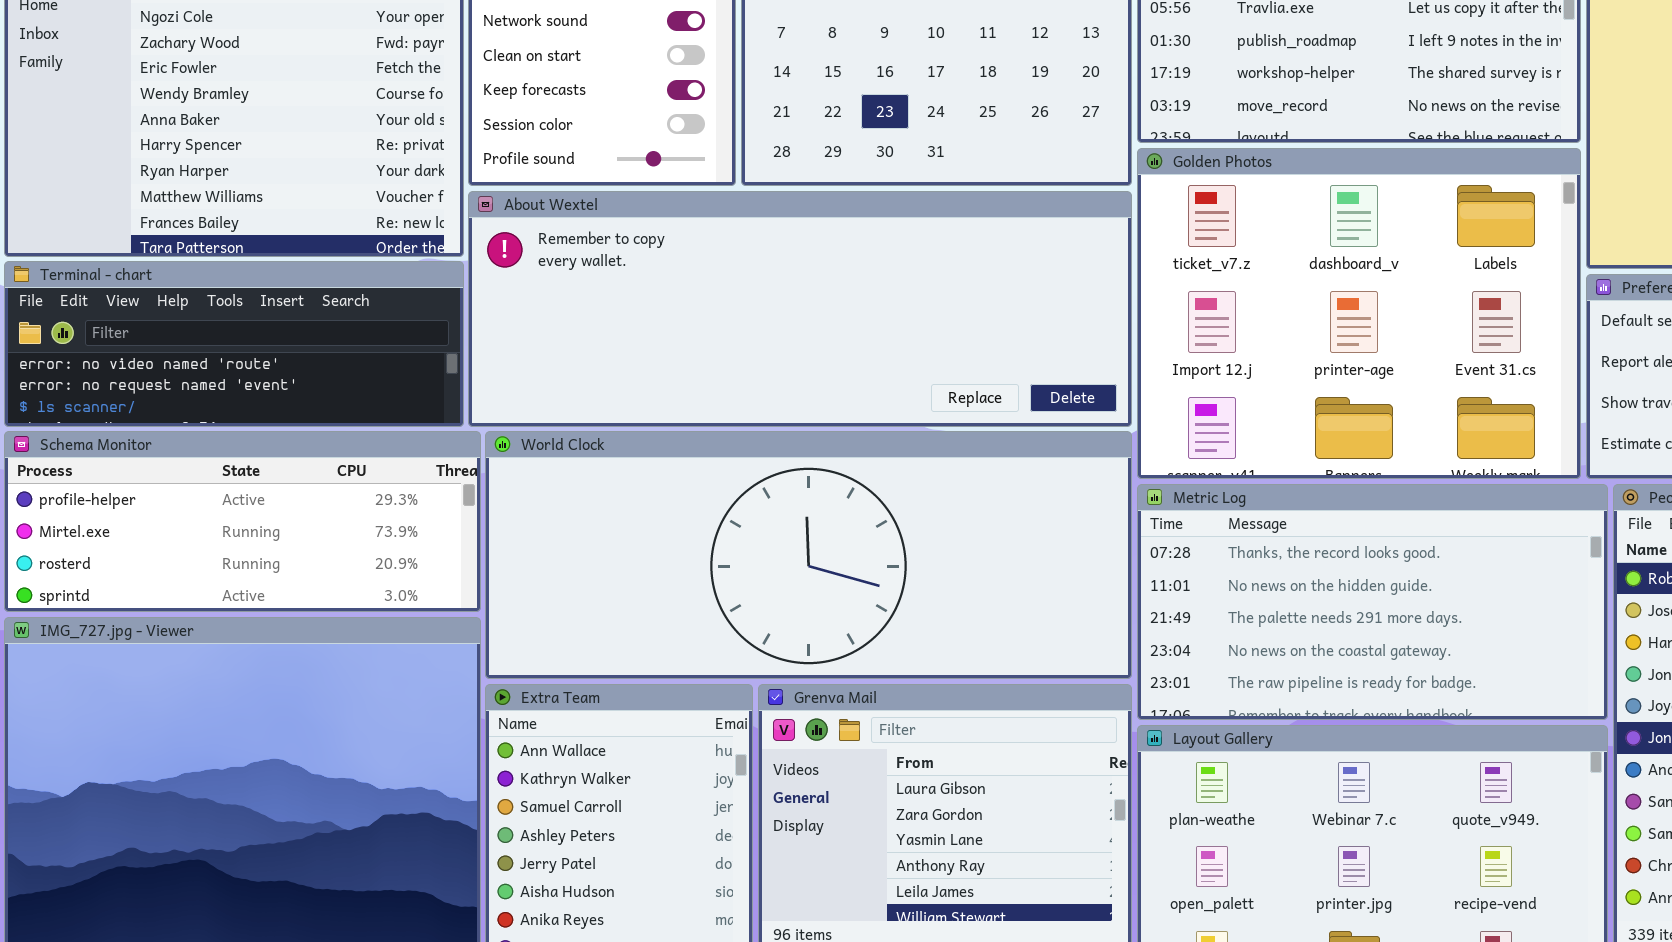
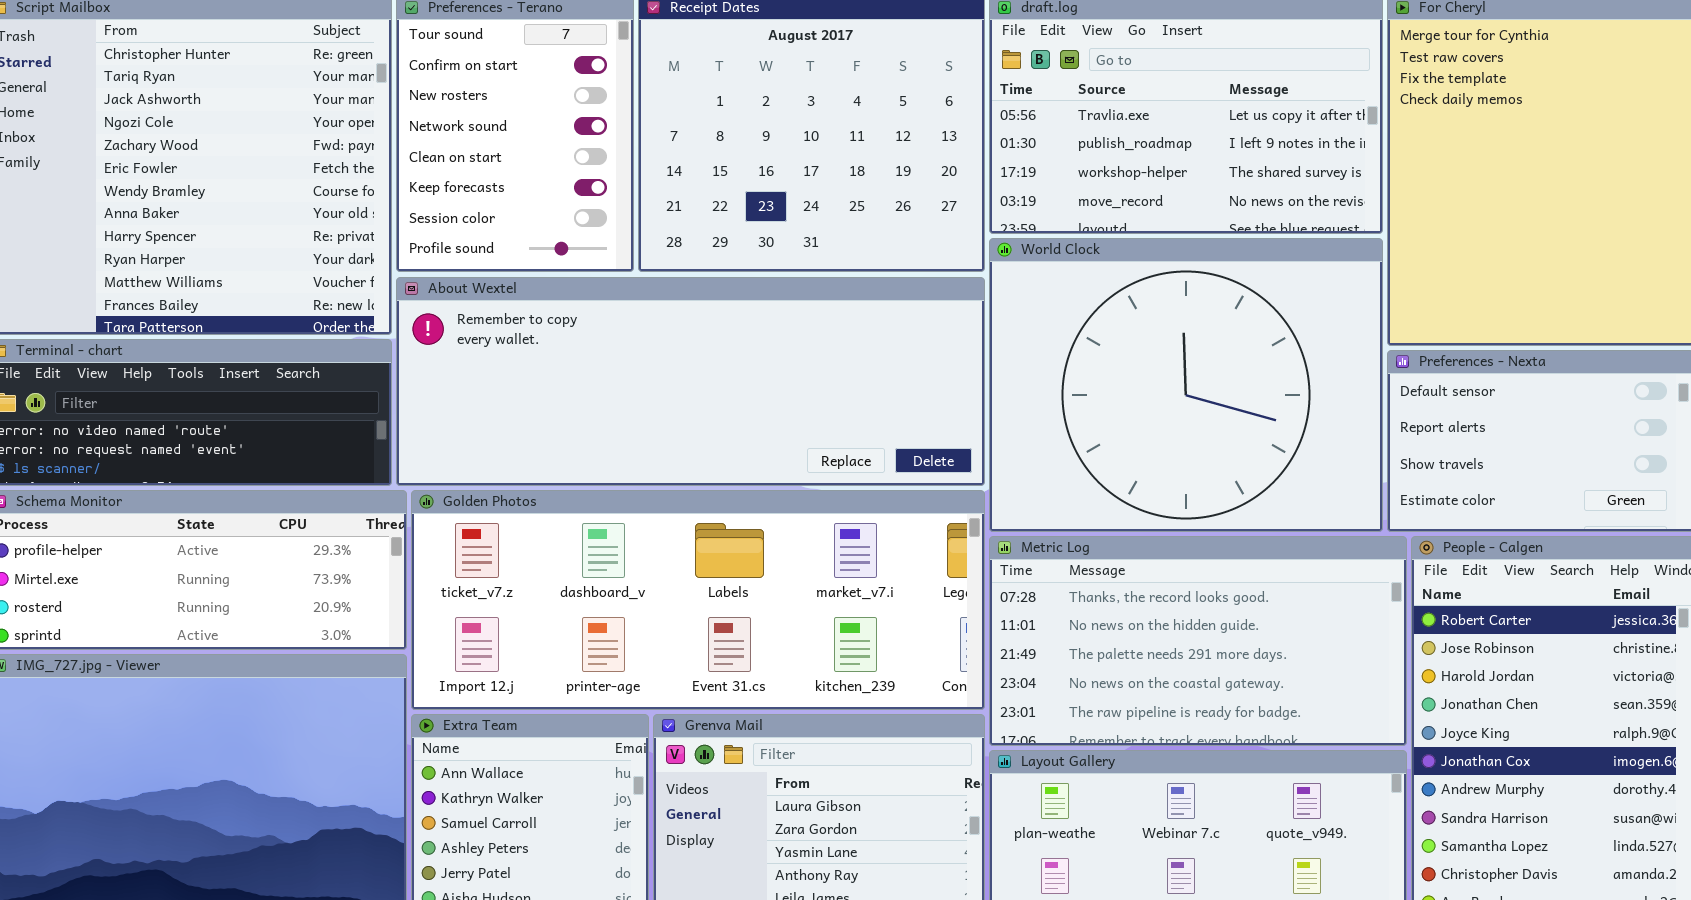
Golden Photos: [1137,148,1581,479] -> [411,490,985,710], moved, resized
World Clock: [485,431,1132,679] -> [989,238,1383,532], moved, resized

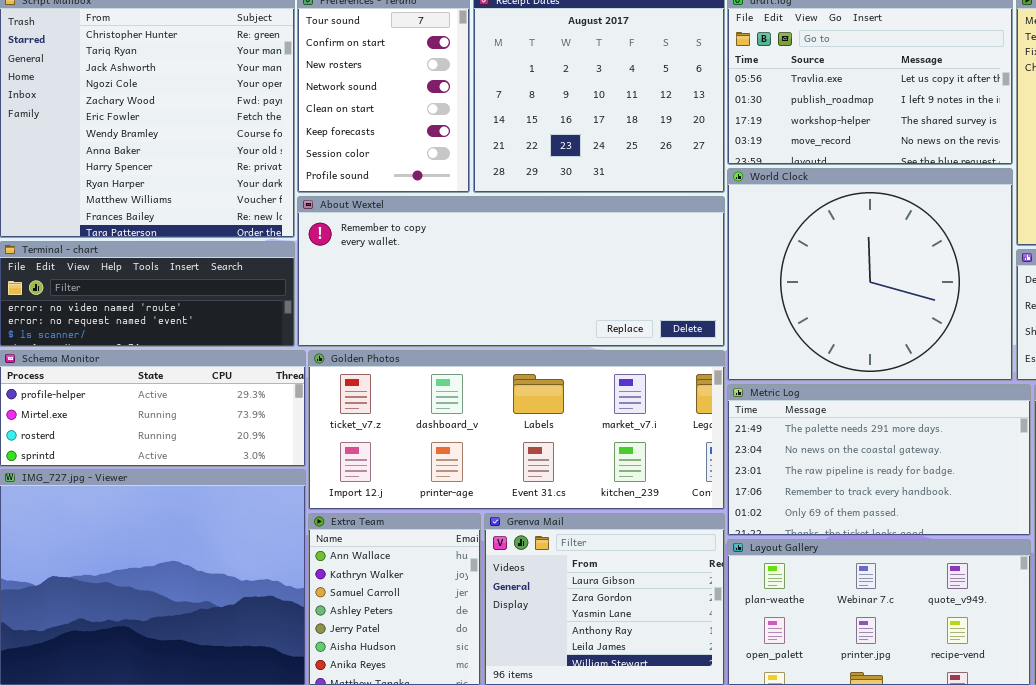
Metric Log: [989,536,1407,746] -> [727,384,1031,536], scrolled down 2 rows

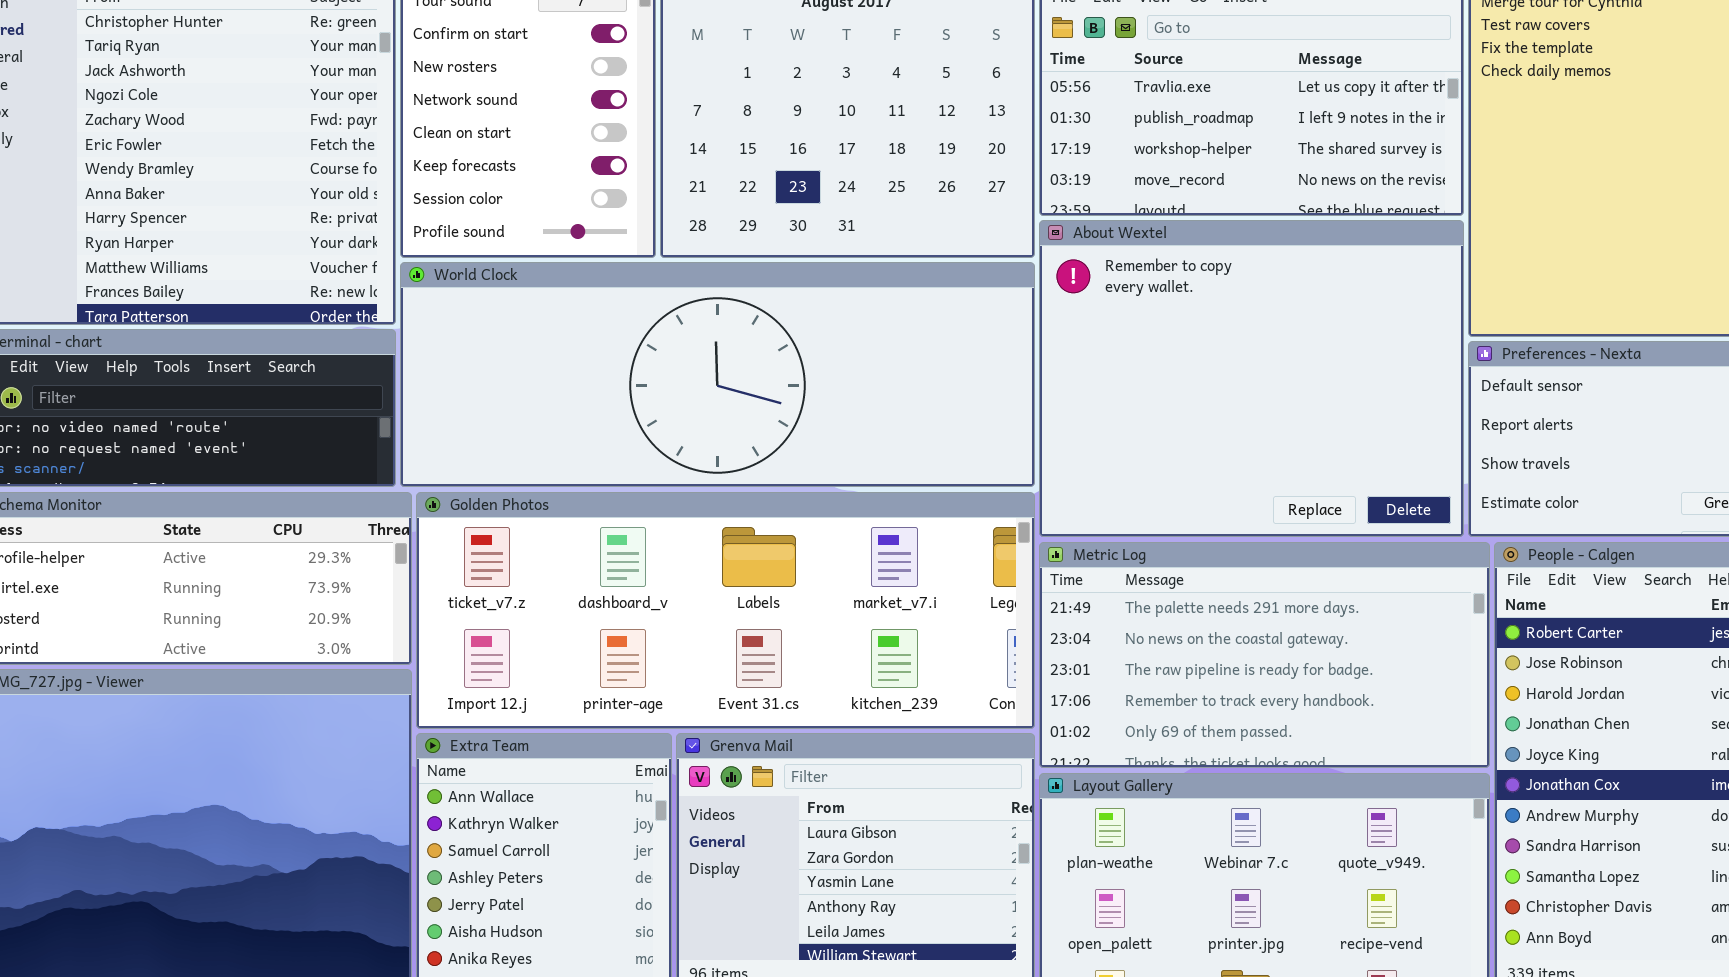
World Clock: [727,168,1013,381] -> [400,262,1035,487], moved, resized
About Wextel: [297,196,725,347] -> [1039,220,1464,537], moved, resized

